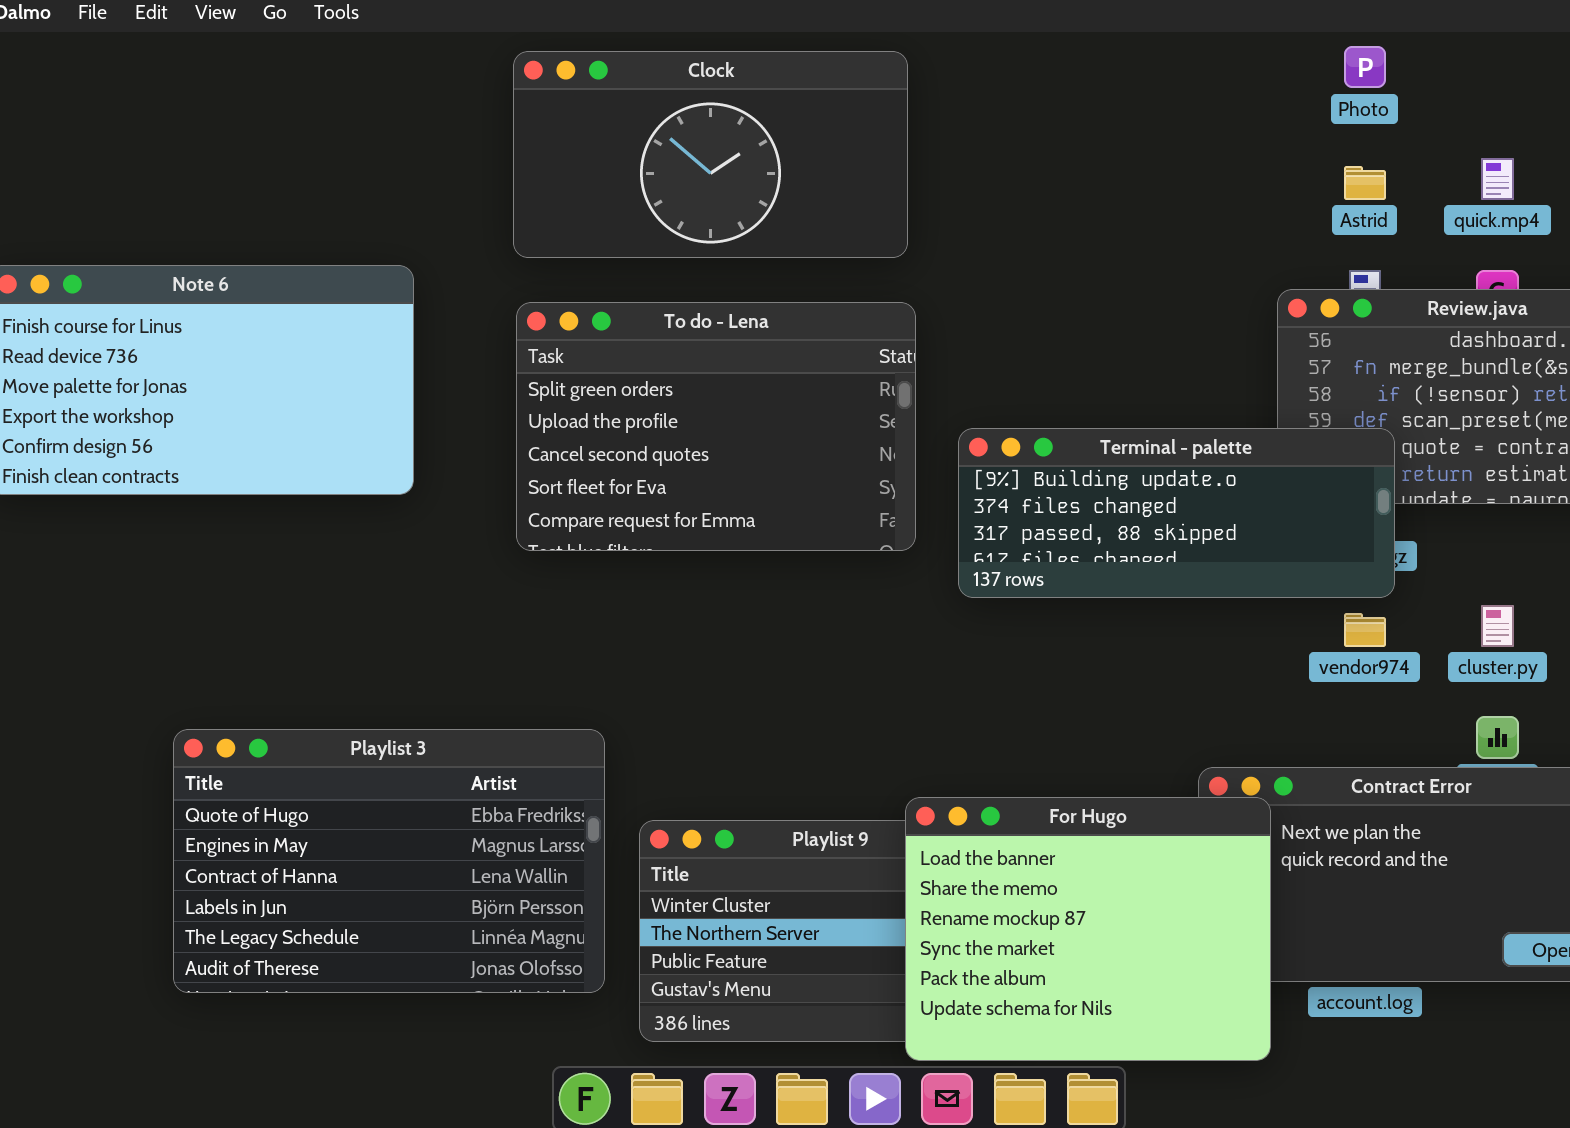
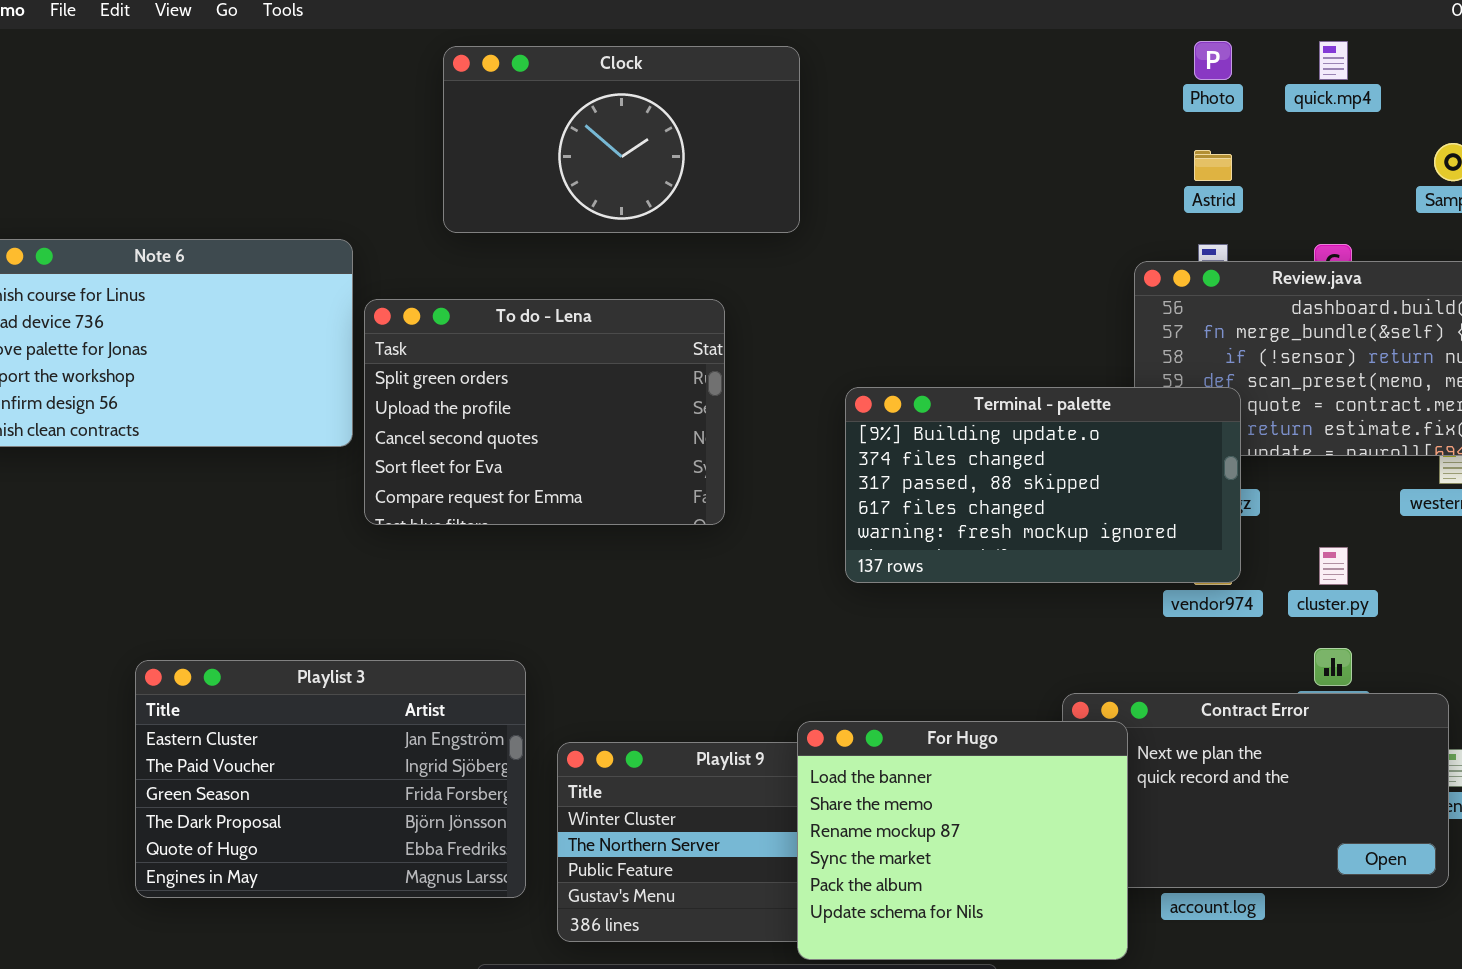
quick.mp4: [1481,158,1514,200] -> [1319,41,1348,80], moved
To do - Lena: [516,302,916,551] -> [364,299,725,525], moved
Terminal - palette: [958,428,1395,598] -> [845,387,1241,583], resized
Playlist 3: [173,729,605,993] -> [135,660,526,898], scrolled up 4 rows

